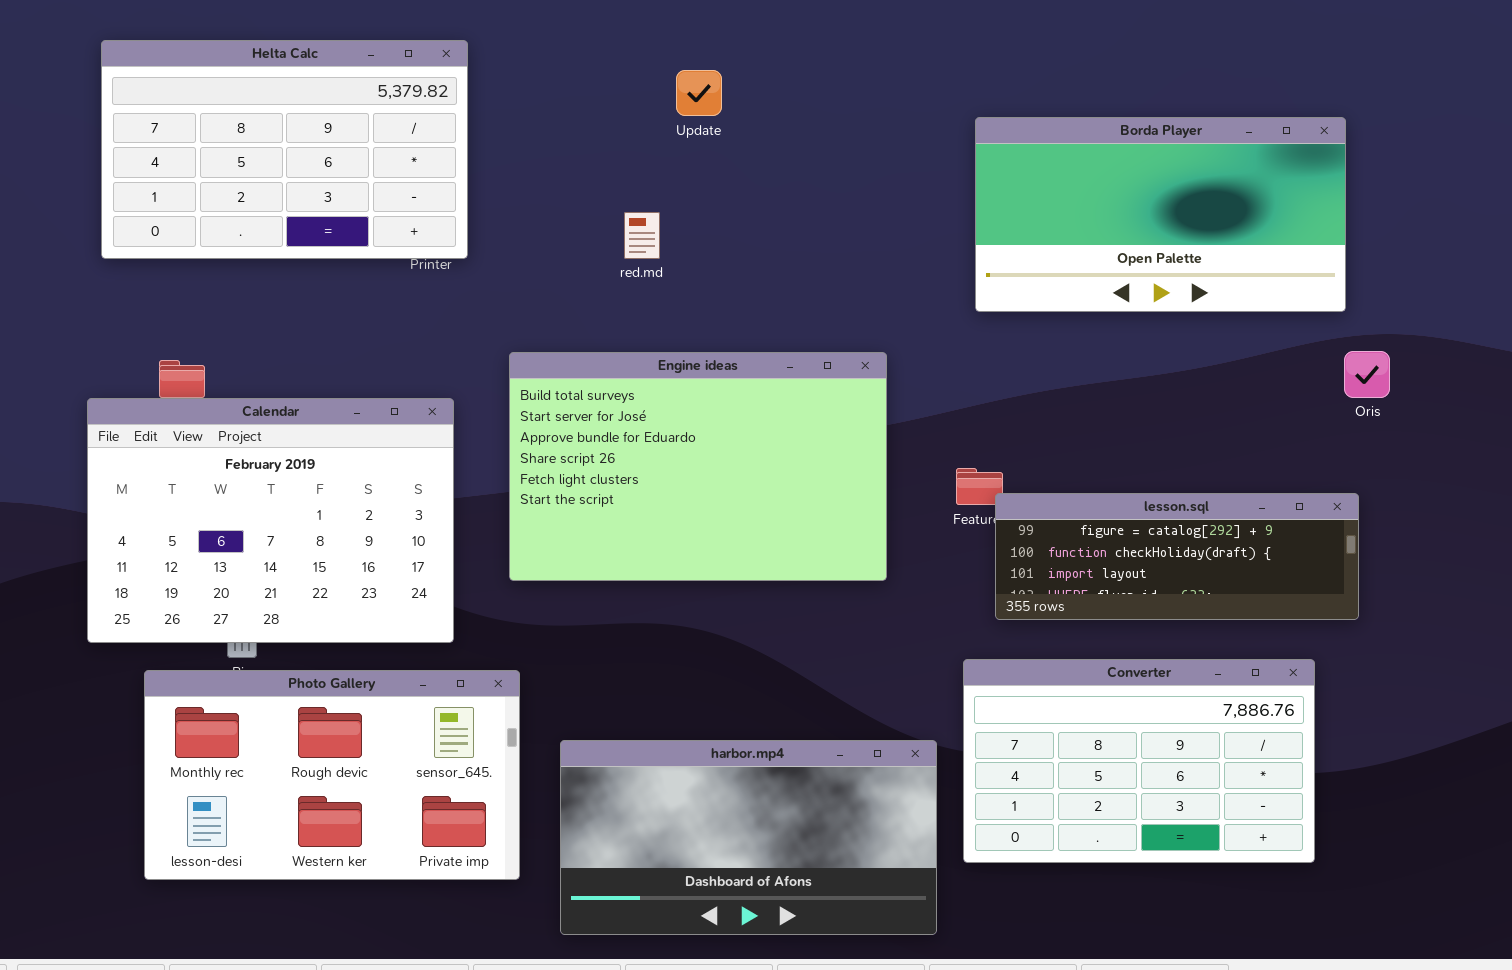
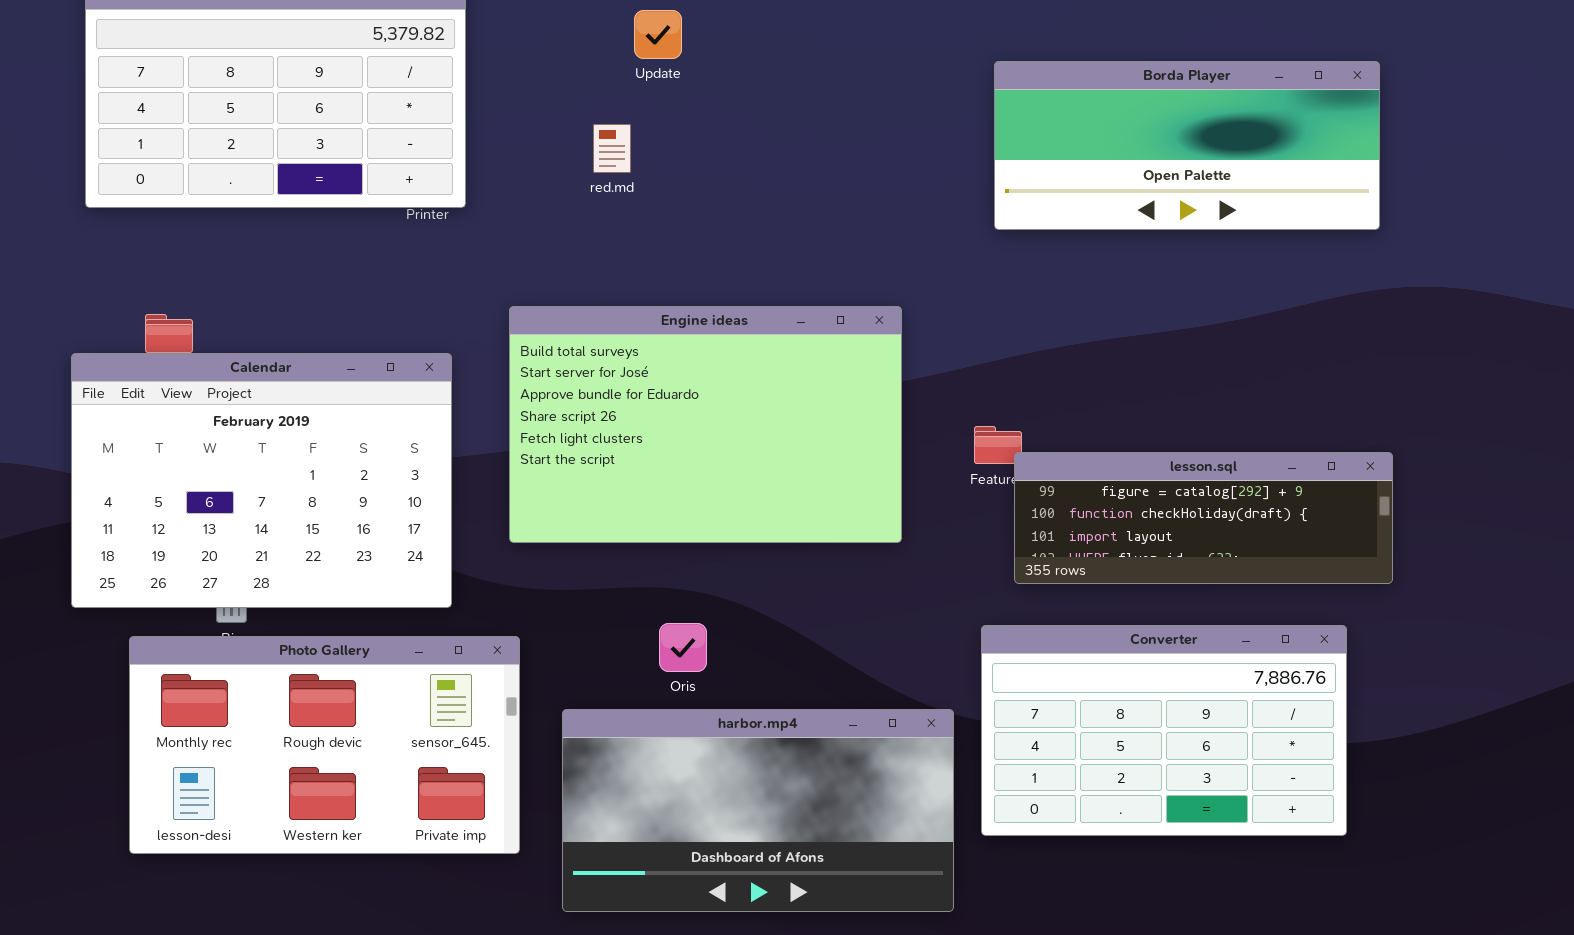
Update: [676,70,722,116] -> [634,10,682,59], moved
Borda Player: [975,117,1346,312] -> [994,61,1380,230], resized
red.md: [624,212,660,259] -> [593,124,631,173], moved
Oris: [1344,351,1390,398] -> [659,623,707,672], moved

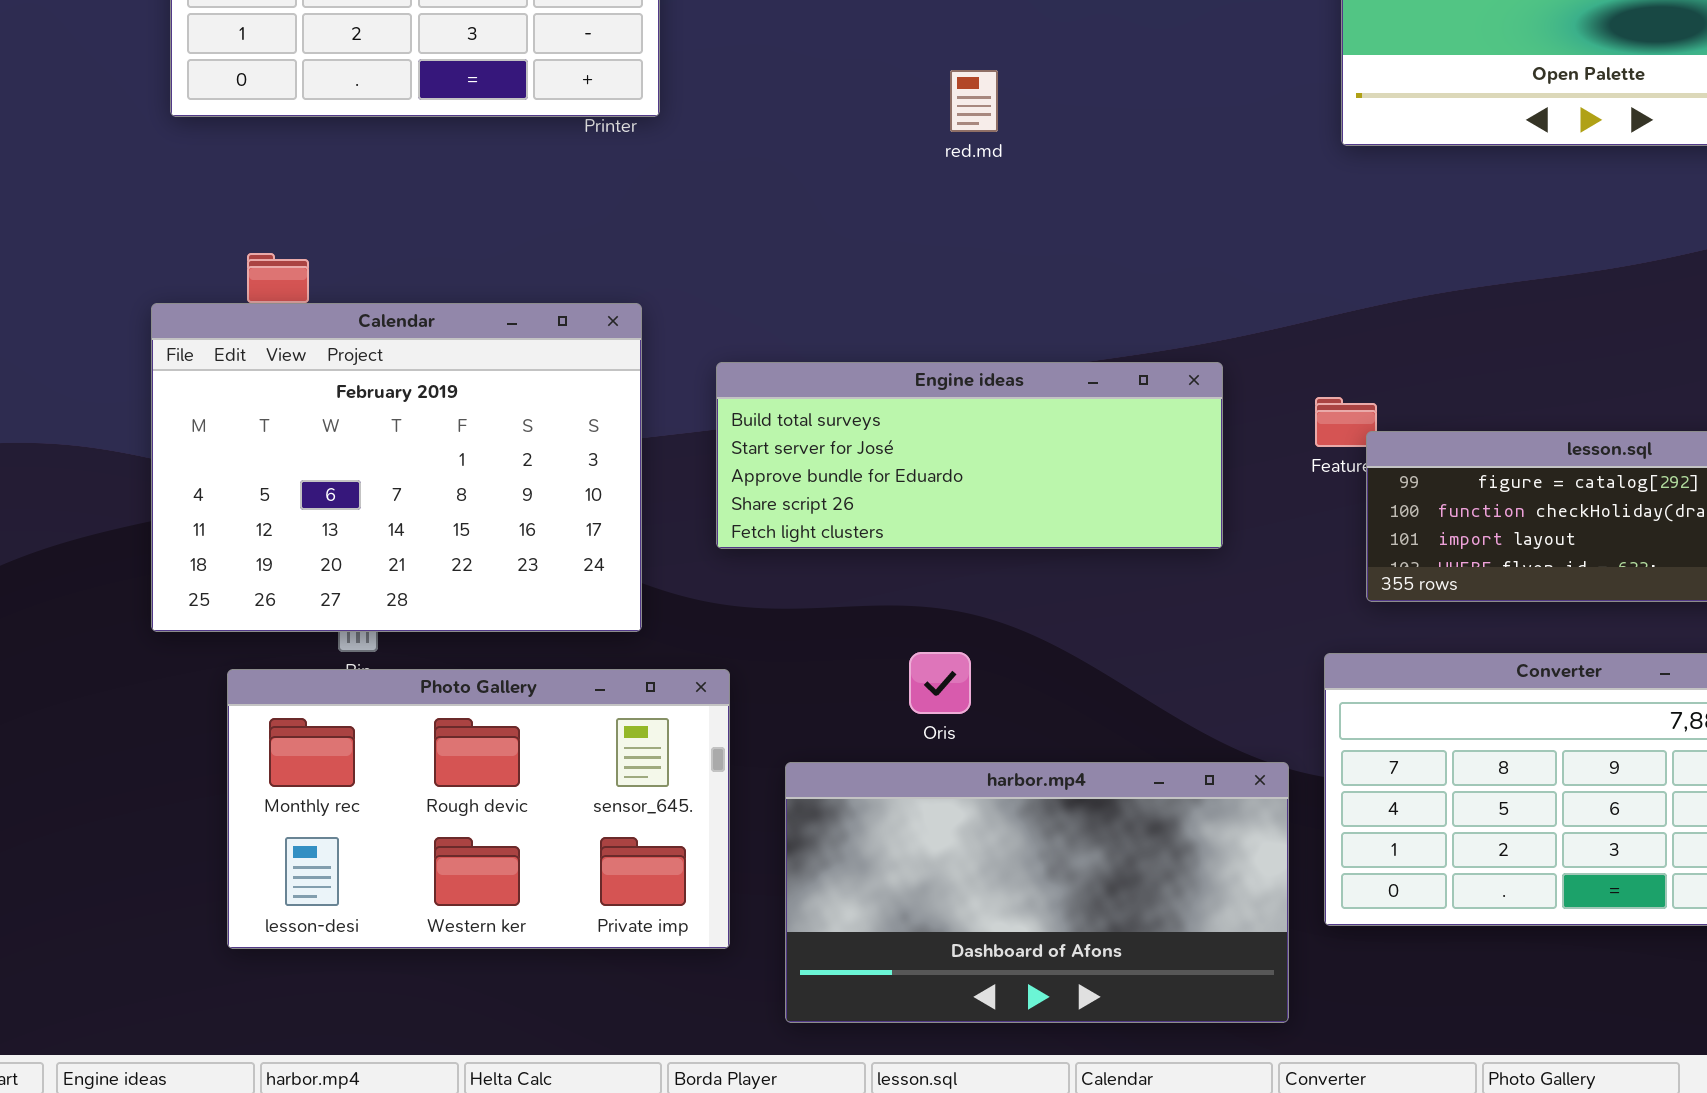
red.md: [593,124,631,173] -> [950,70,998,132], moved
Engine ideas: [509,306,902,543] -> [716,362,1223,549], resized

